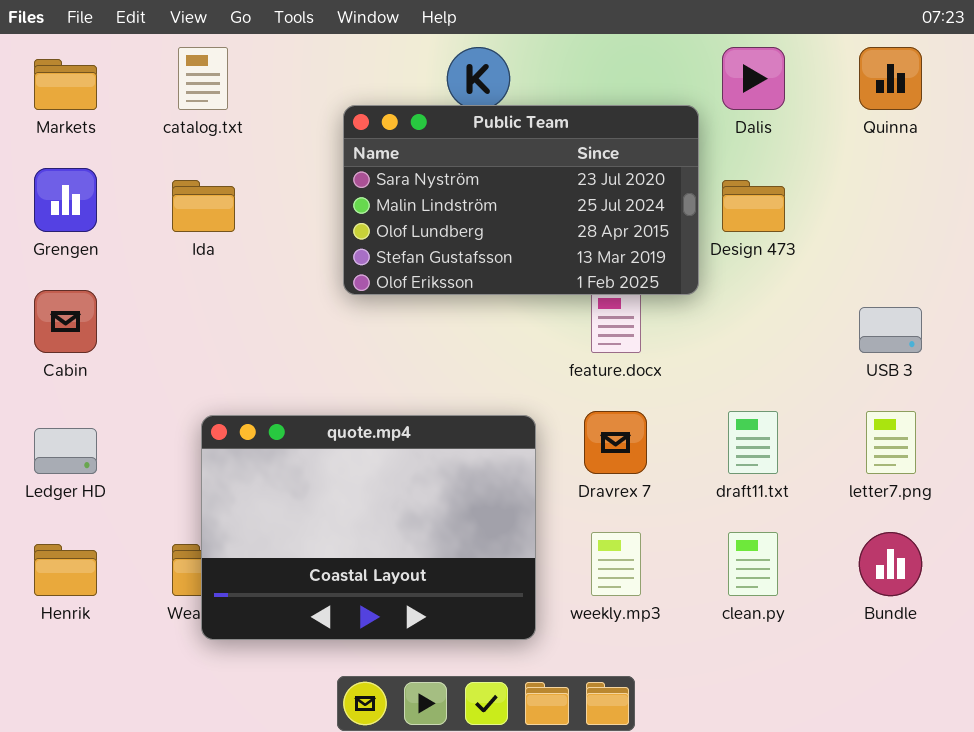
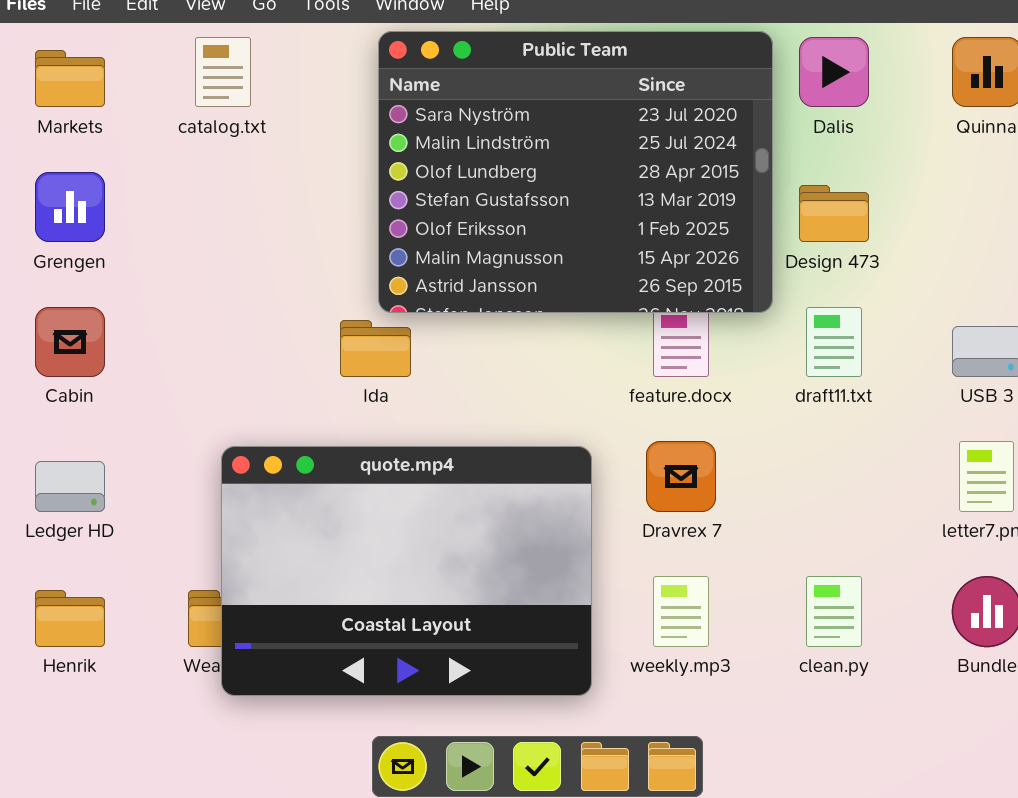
Public Team: [343,105,699,295] -> [378,31,773,313], resized
Ida: [172,180,235,232] -> [340,320,411,377], moved
draft11.txt: [728,411,778,474] -> [806,307,862,377], moved

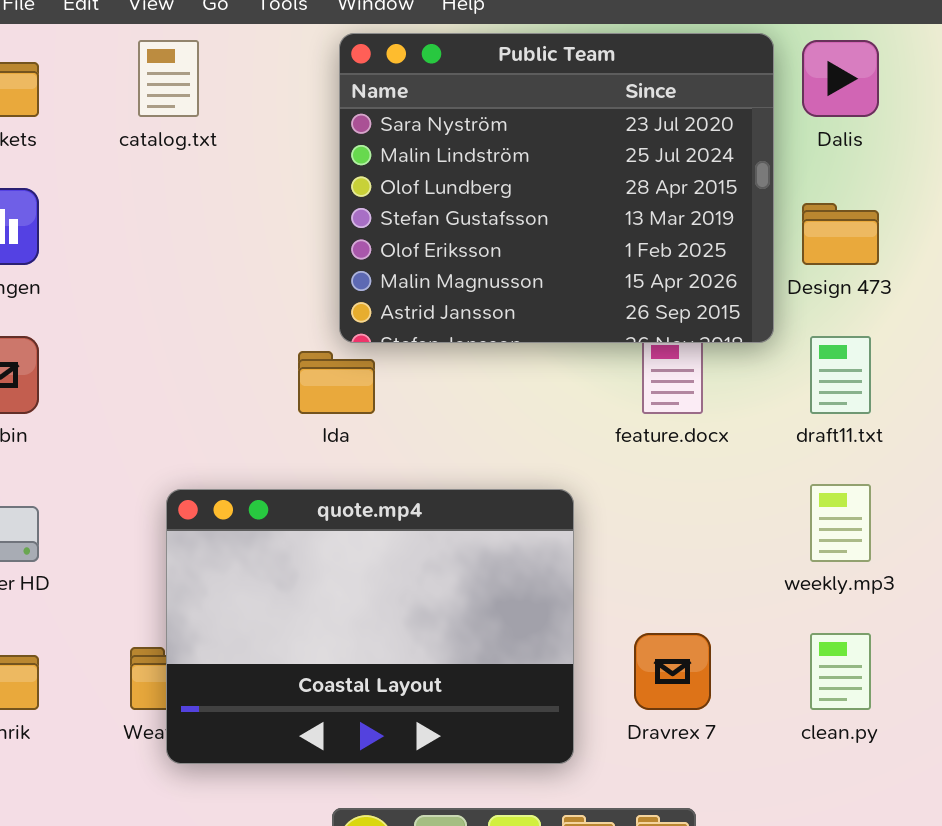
Dravrex 7: [646,441,716,512] -> [634,633,711,710], moved
weekly.mp3: [653,576,709,647] -> [810,484,871,562], moved

